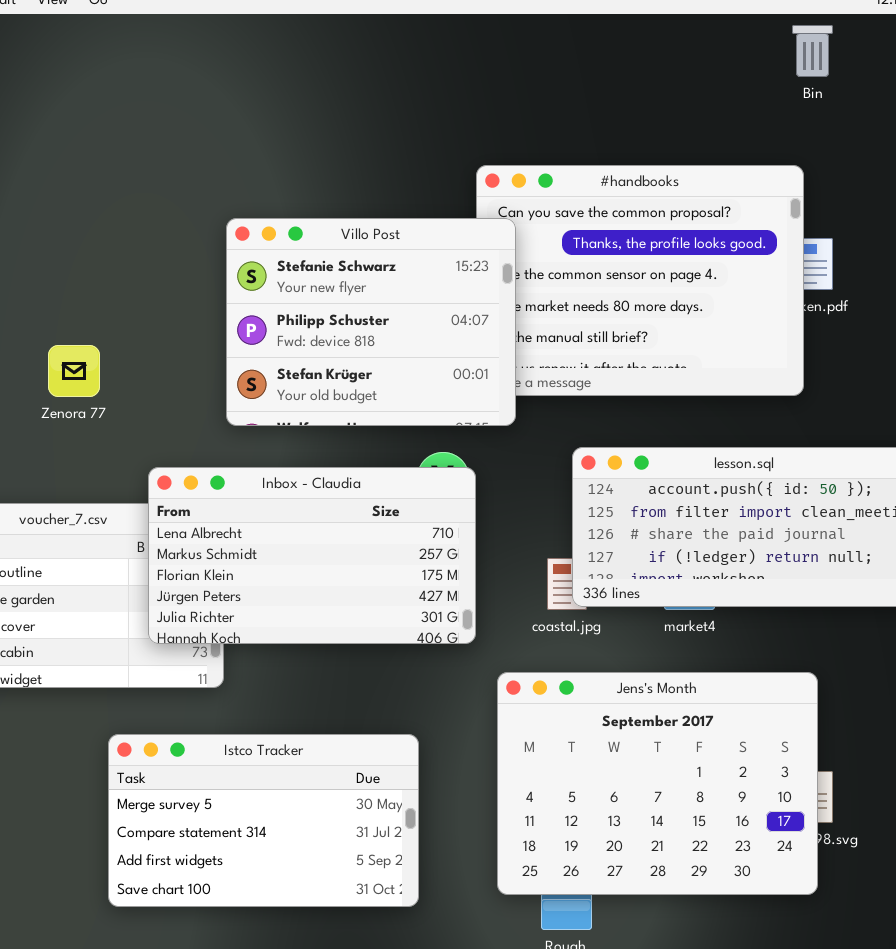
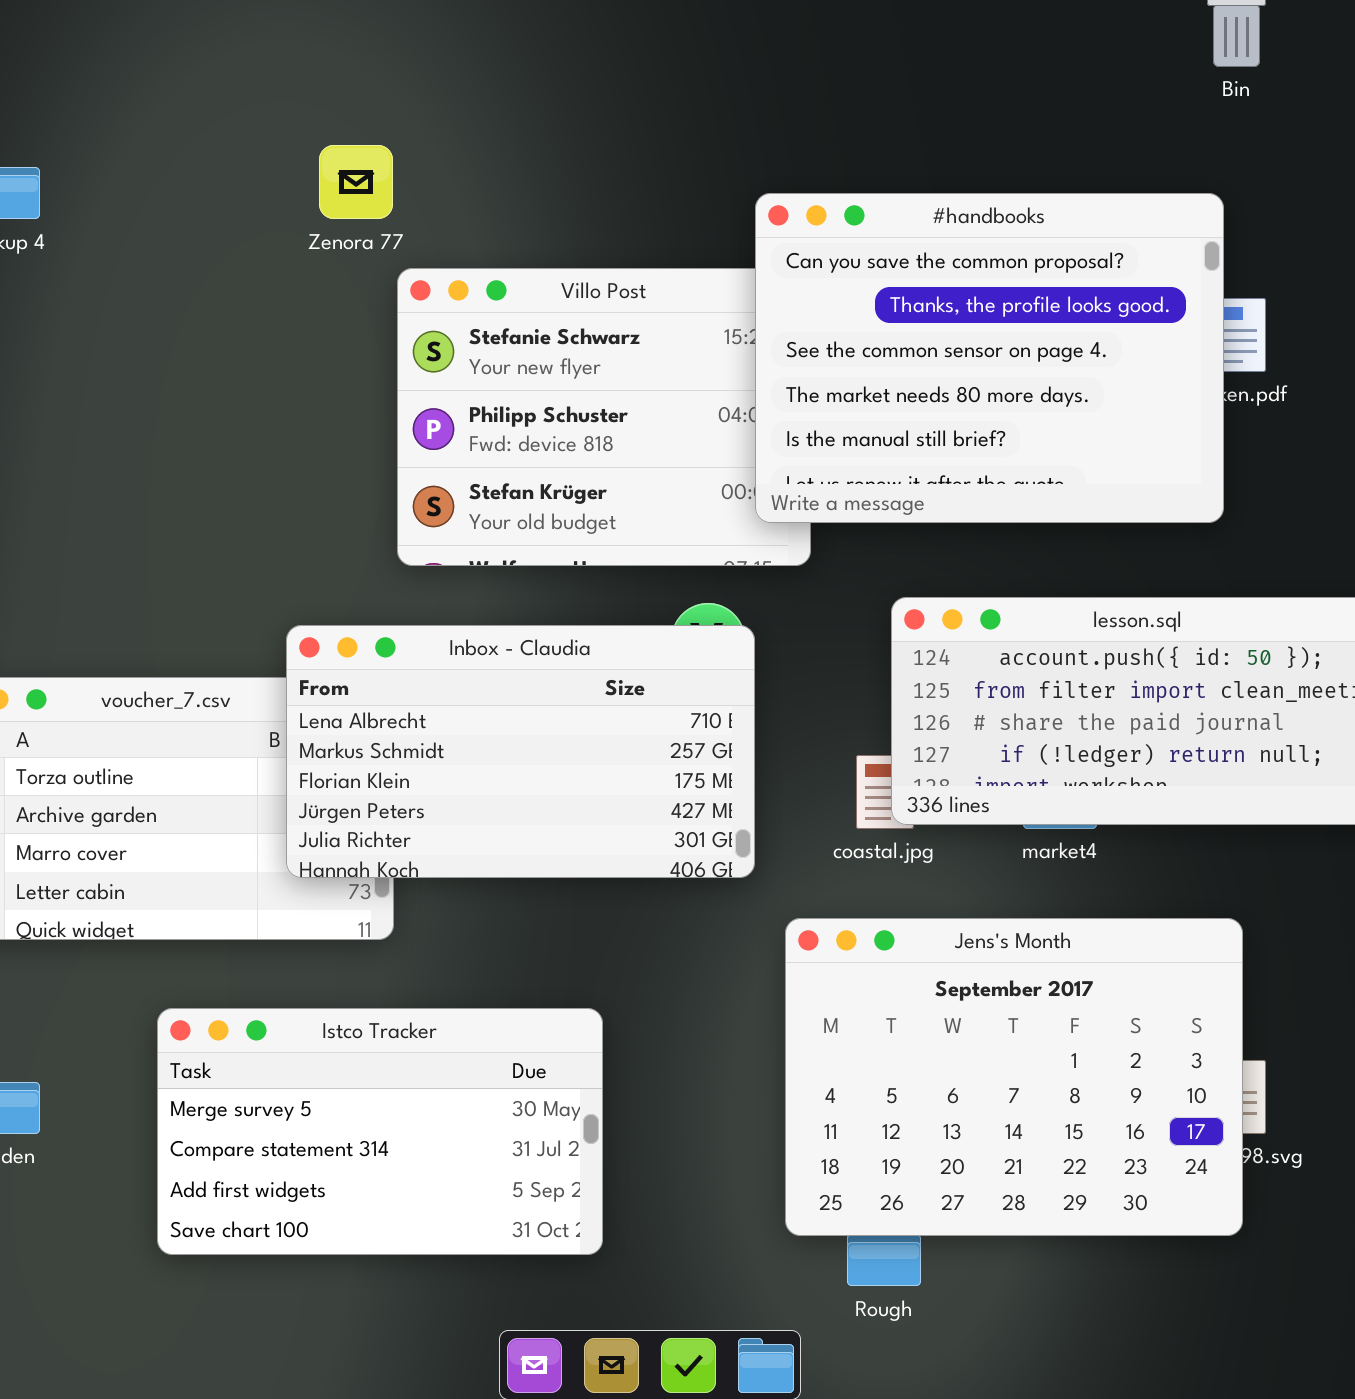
#handbooks: [476,165,804,396] -> [755,193,1224,523], raised
Zenora 77: [48,345,100,397] -> [319,145,393,219], moved
Istco Tracker: [108,734,419,907] -> [157,1008,603,1255], moved

